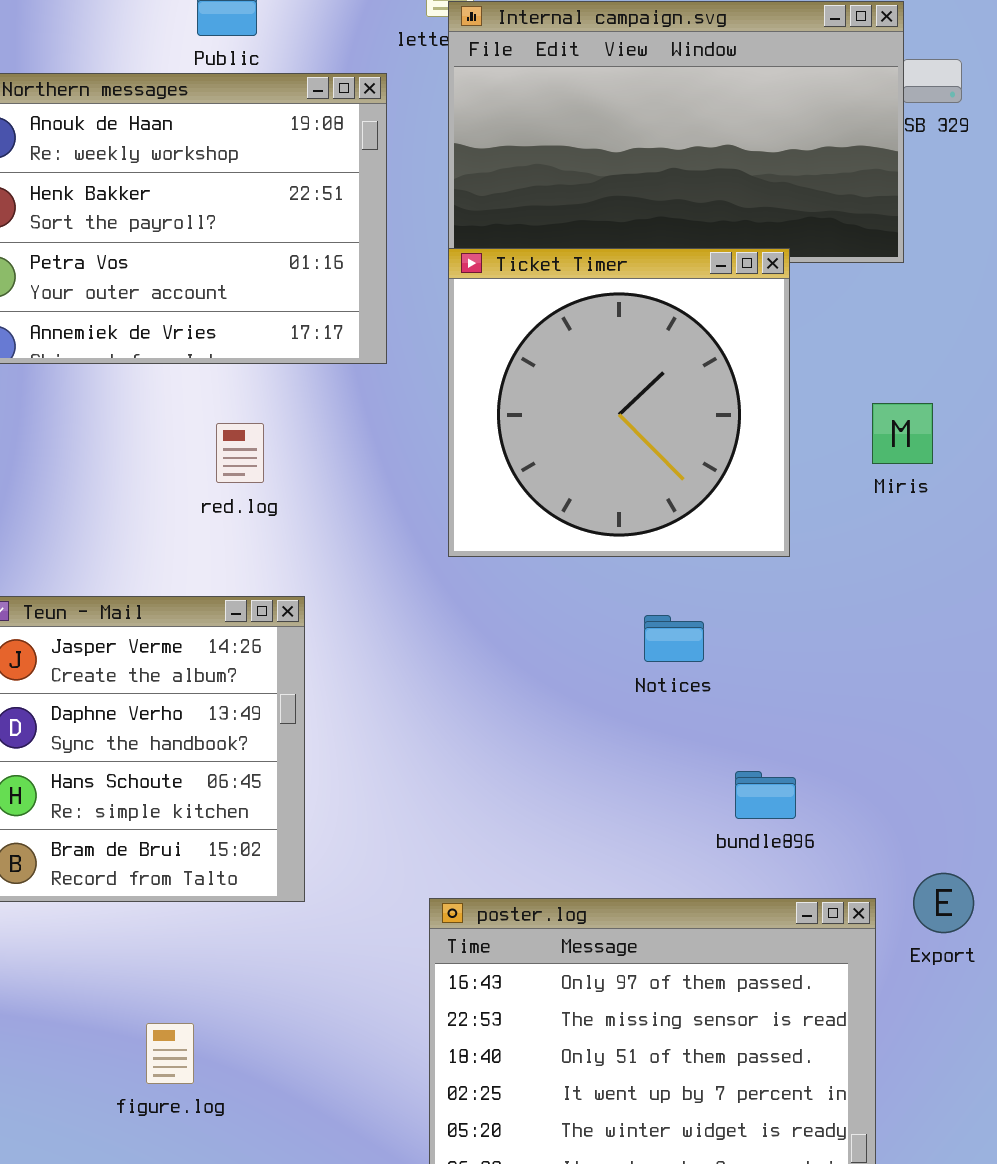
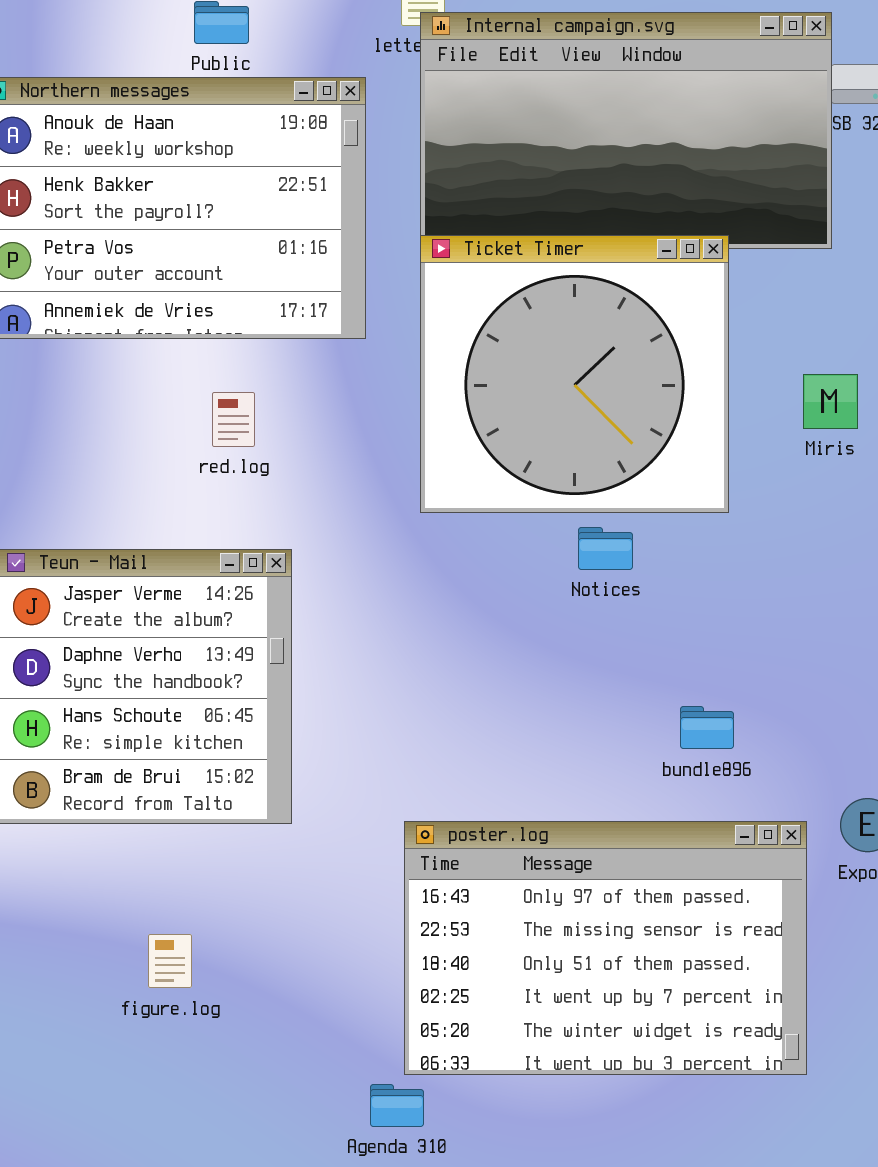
Notices: [644,615,704,662] -> [578,527,633,570], moved

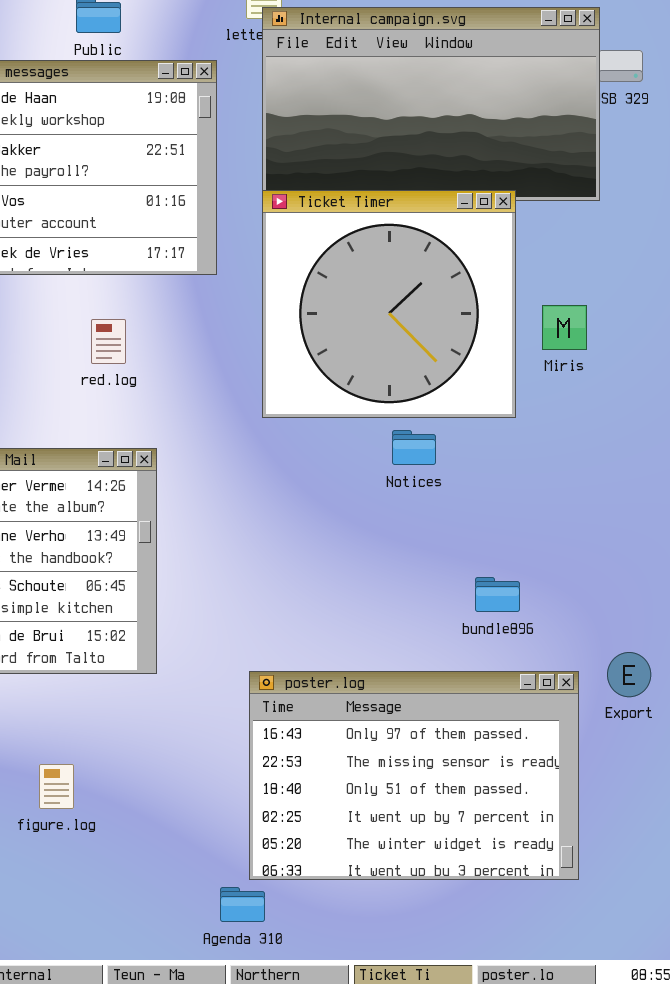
Miris: [803,374,858,429] -> [542,305,587,350], moved

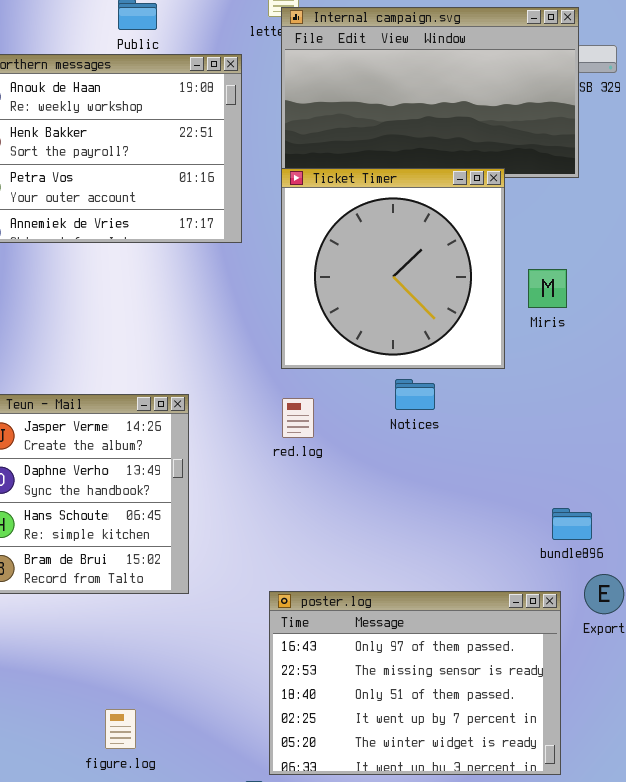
red.log: [91,319,126,364] -> [282,398,314,438], moved
bundle896: [475,577,520,612] -> [552,508,592,540], moved
figure.log: [39,764,74,809] -> [105,709,136,749], moved

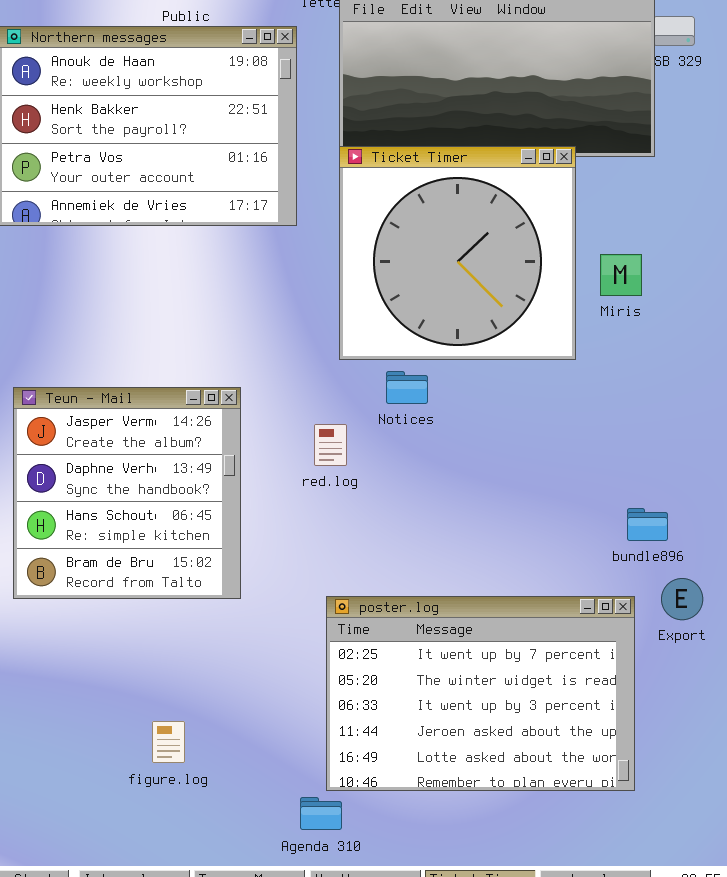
Notices: [395,379,435,410] -> [386,371,428,404], moved
red.log: [282,398,314,438] -> [314,424,347,466], moved
poster.log: [269,591,561,775] -> [326,596,635,791], scrolled down 3 rows

